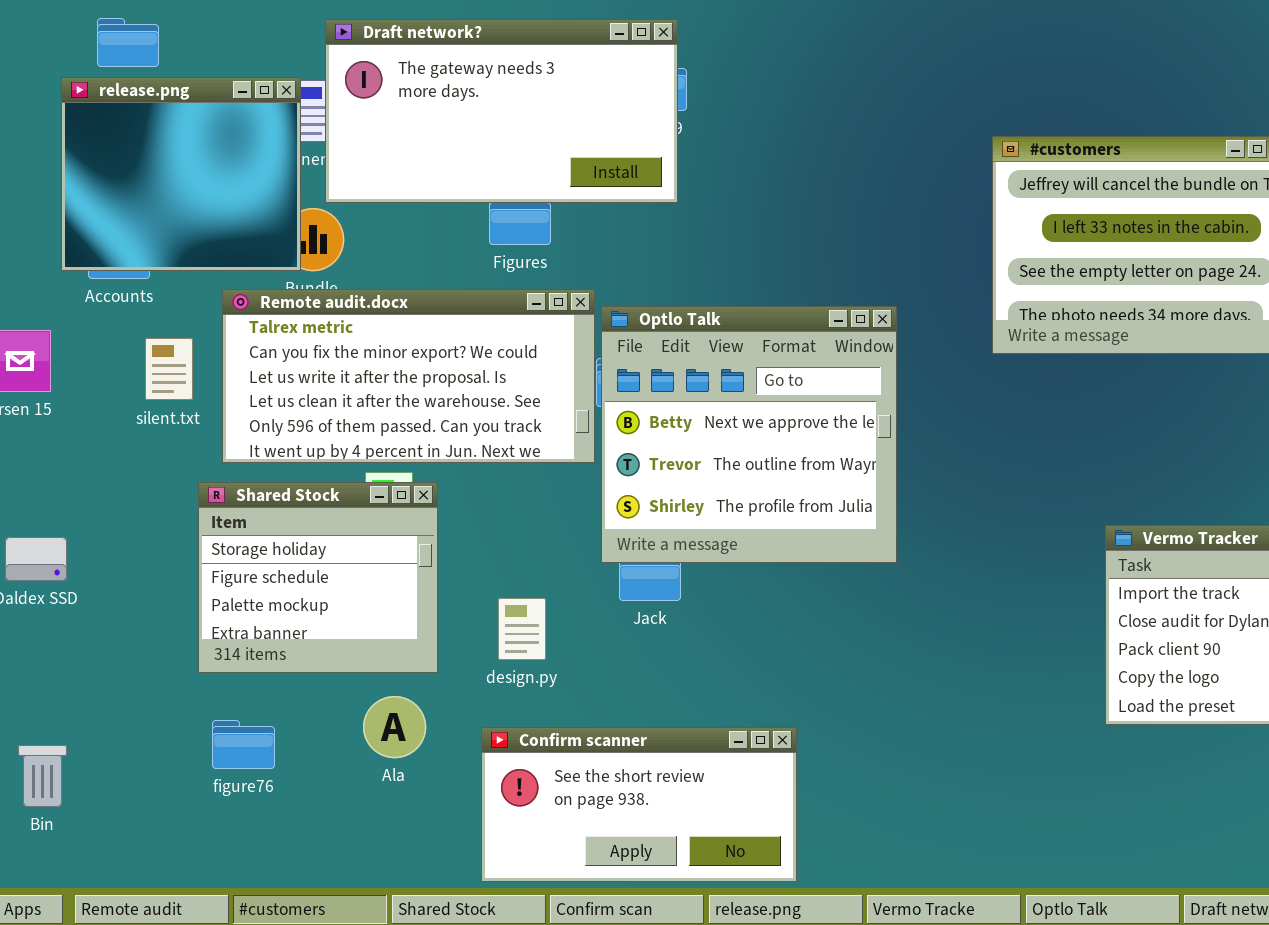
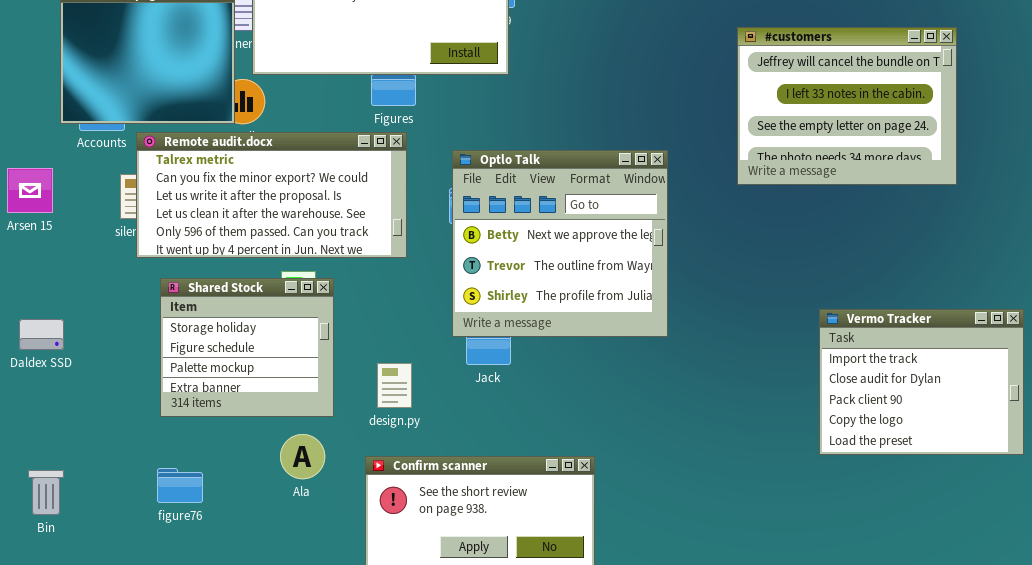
Remote audit.docx: [222,289,595,463] -> [136,132,407,258], moved
figure76: [212,720,275,769] -> [157,468,203,503], moved

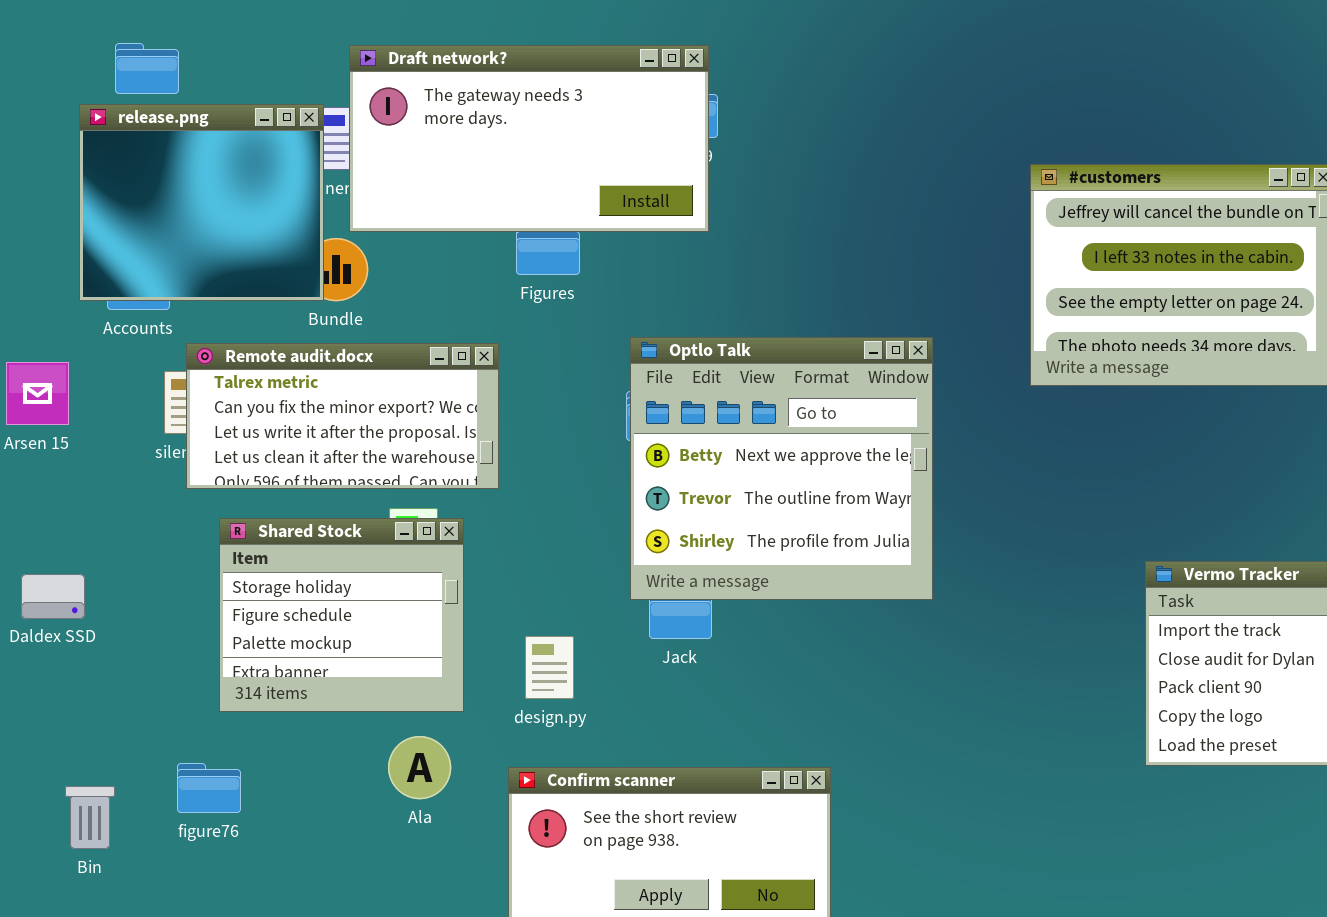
Remote audit.docx: [136,132,407,258] -> [186,343,499,489], resized
figure76: [157,468,203,503] -> [177,763,241,813], moved
Bin: [28,470,64,515] -> [65,786,115,849], moved

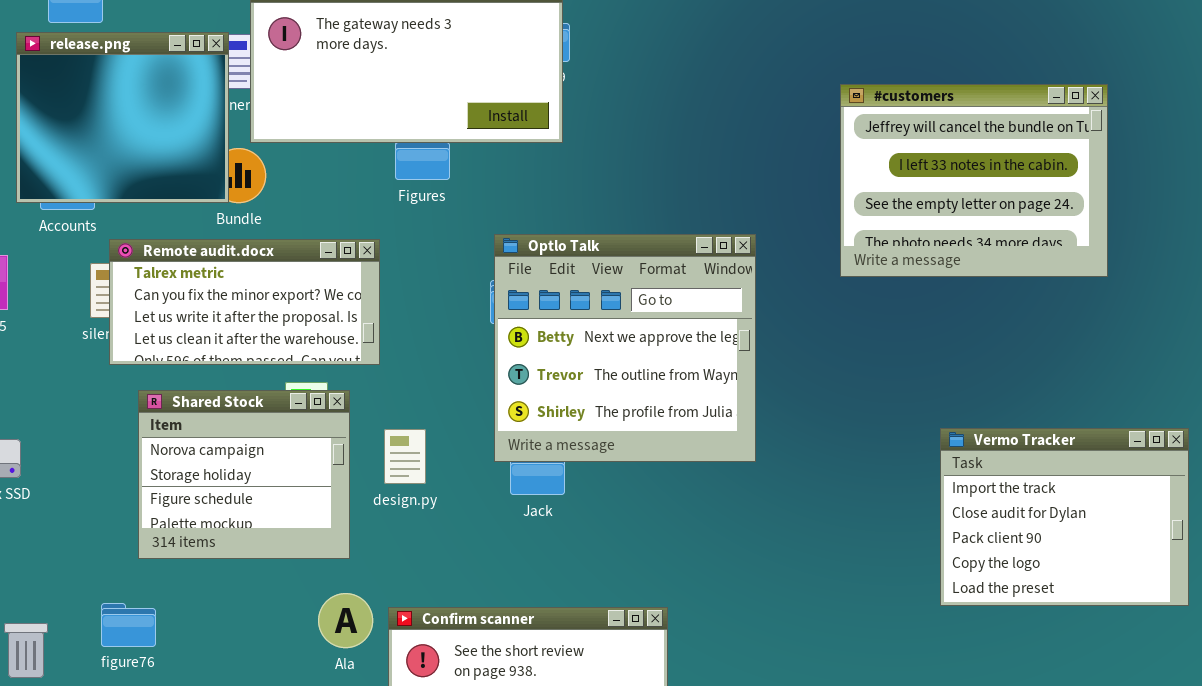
Shared Stock: [219,518,464,712] -> [138,390,350,559], scrolled up 1 row
design.py: [525,636,574,699] -> [384,429,426,484], moved
Ala: [388,736,451,799] -> [318,593,373,648], moved

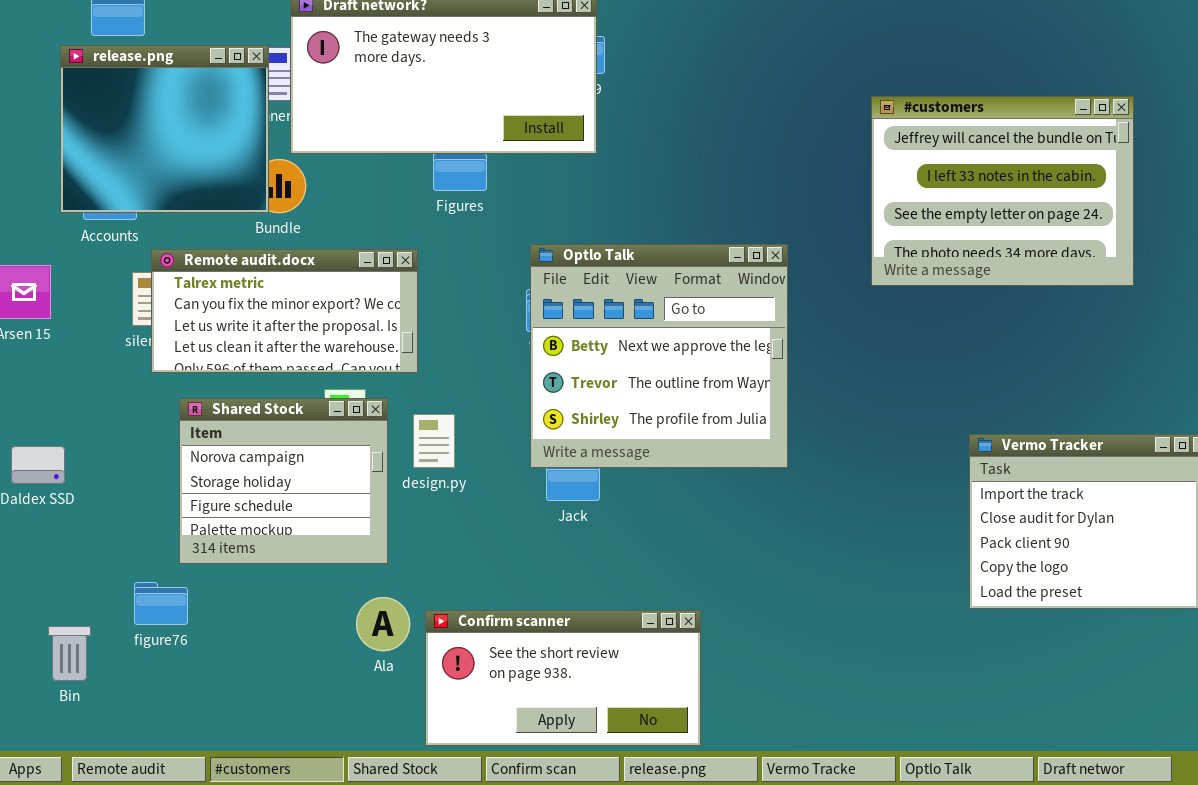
design.py: [384,429,426,484] -> [413,414,455,468], moved
figure76: [101,603,156,647] -> [134,582,188,625], moved

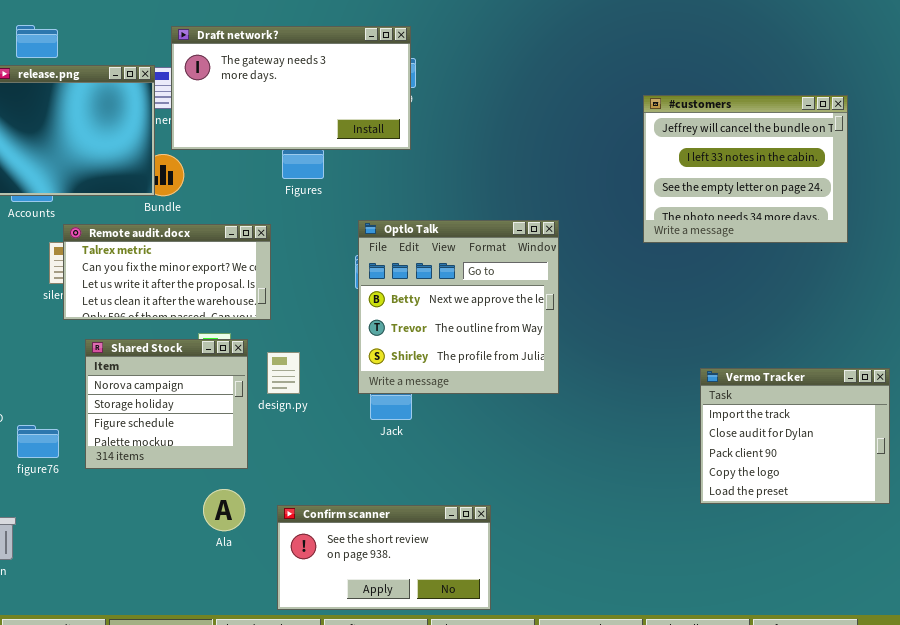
#customers: [871,96,1134,286] -> [643,95,848,243], moved
figure76: [134,582,188,625] -> [17,425,59,458], moved
Ala: [356,597,410,651] -> [203,489,245,531], moved

